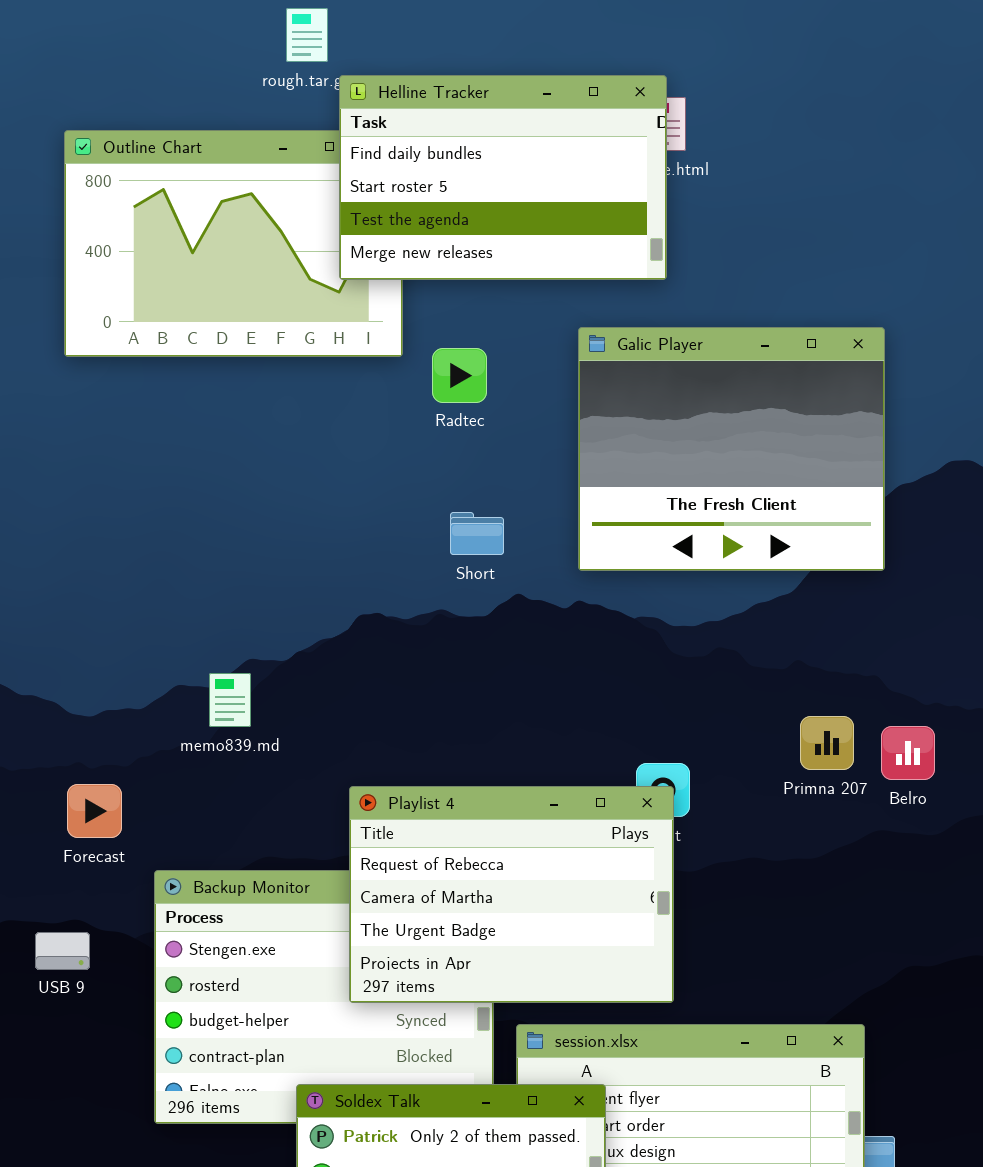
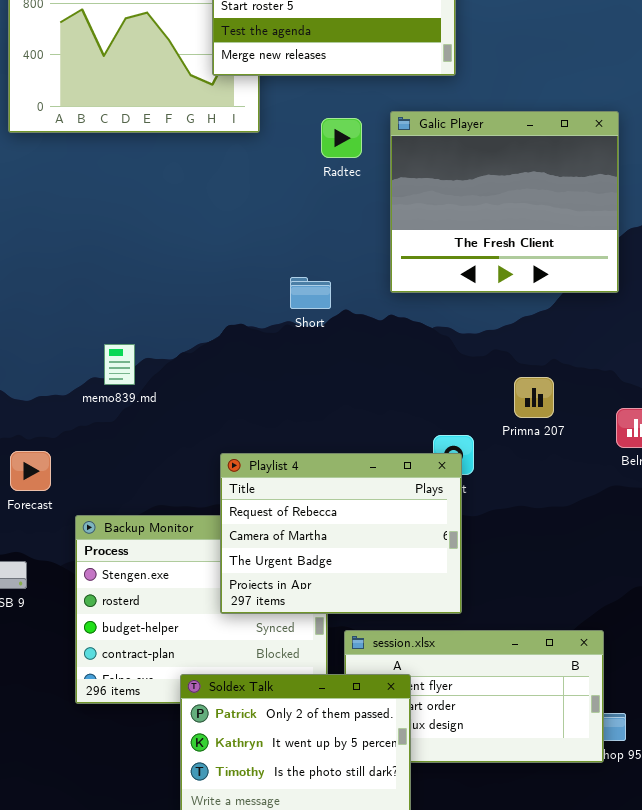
Radtec: [432,348,487,403] -> [321,118,362,158], moved
Short: [450,512,504,555] -> [290,277,331,309], moved
memo839.md: [209,673,251,727] -> [104,344,135,385], moved
Primna 207: [800,716,854,770] -> [514,377,554,418], moved

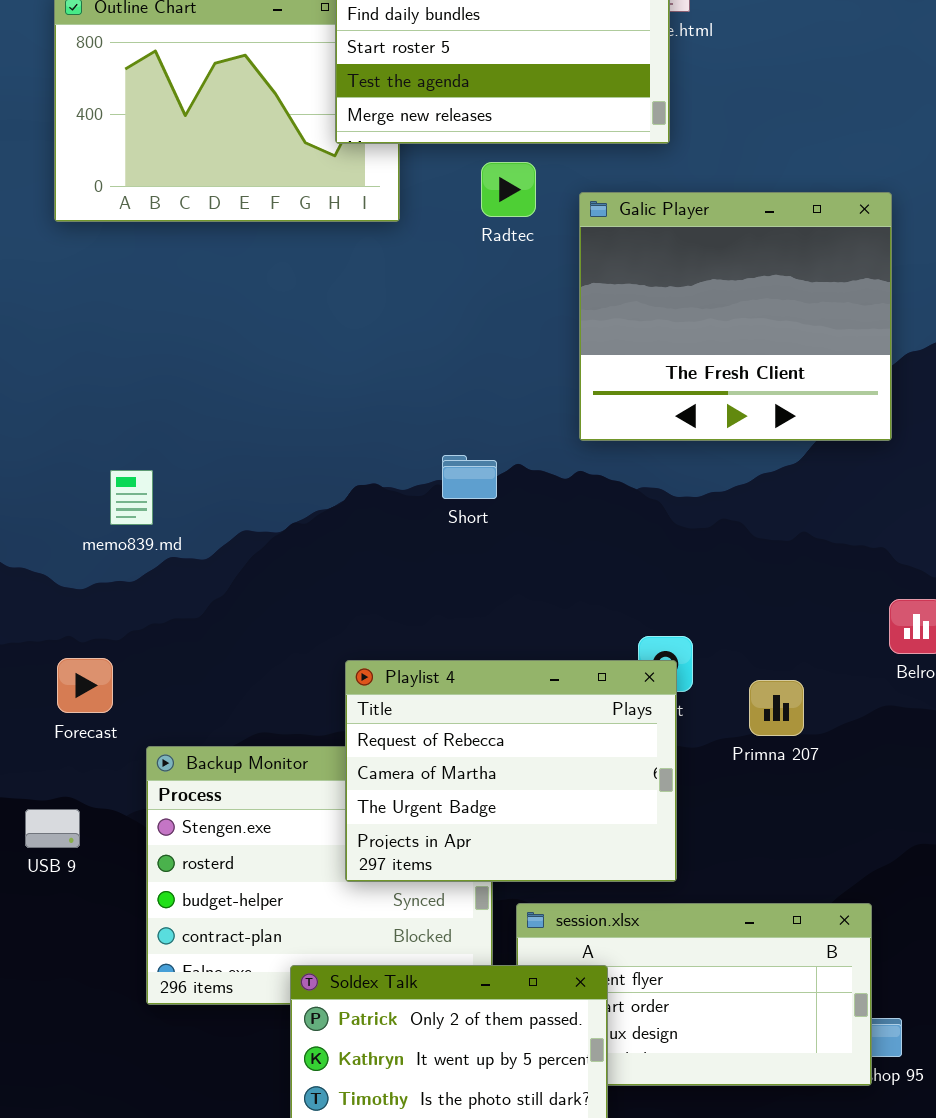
Radtec: [321,118,362,158] -> [481,162,536,217], moved
Short: [290,277,331,309] -> [442,455,497,499], moved
memo839.md: [104,344,135,385] -> [110,470,153,525], moved
Primna 207: [514,377,554,418] -> [749,680,804,736], moved

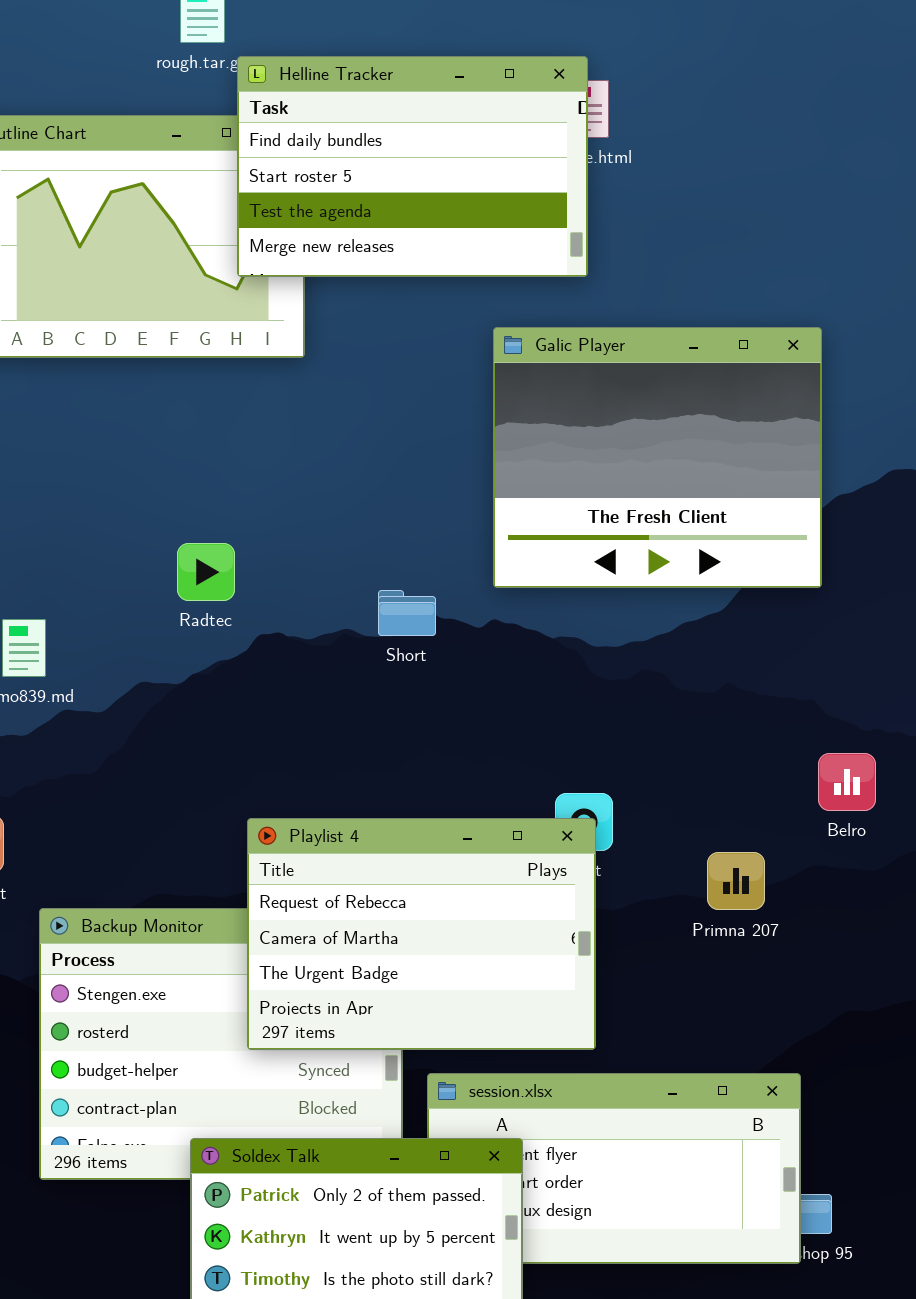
Radtec: [481,162,536,217] -> [177,543,235,601], moved
Short: [442,455,497,499] -> [378,590,436,636], moved
Primna 207: [749,680,804,736] -> [707,852,765,910], moved

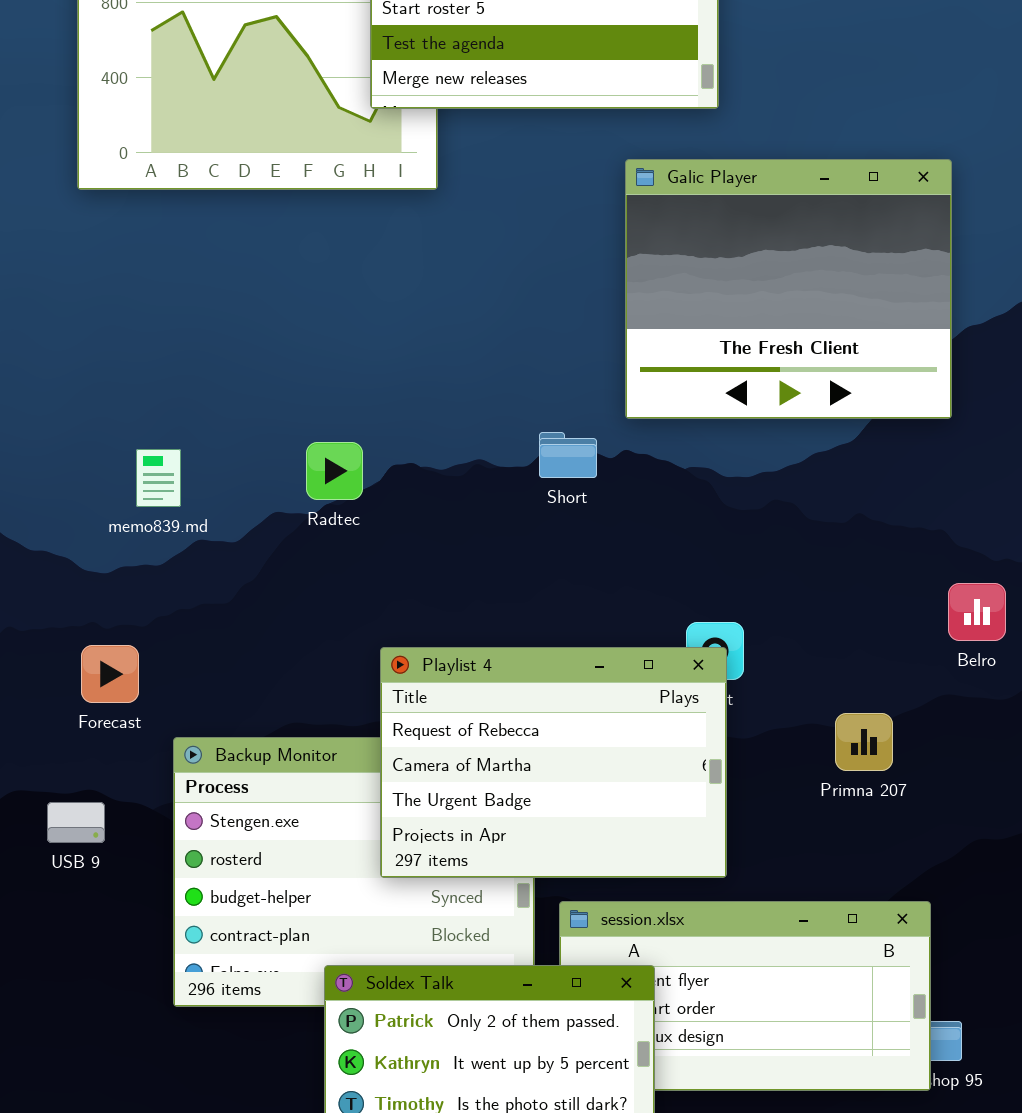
Radtec: [177,543,235,601] -> [306,442,363,500], moved
Short: [378,590,436,636] -> [539,432,597,478], moved
Primna 207: [707,852,765,910] -> [835,713,893,771], moved

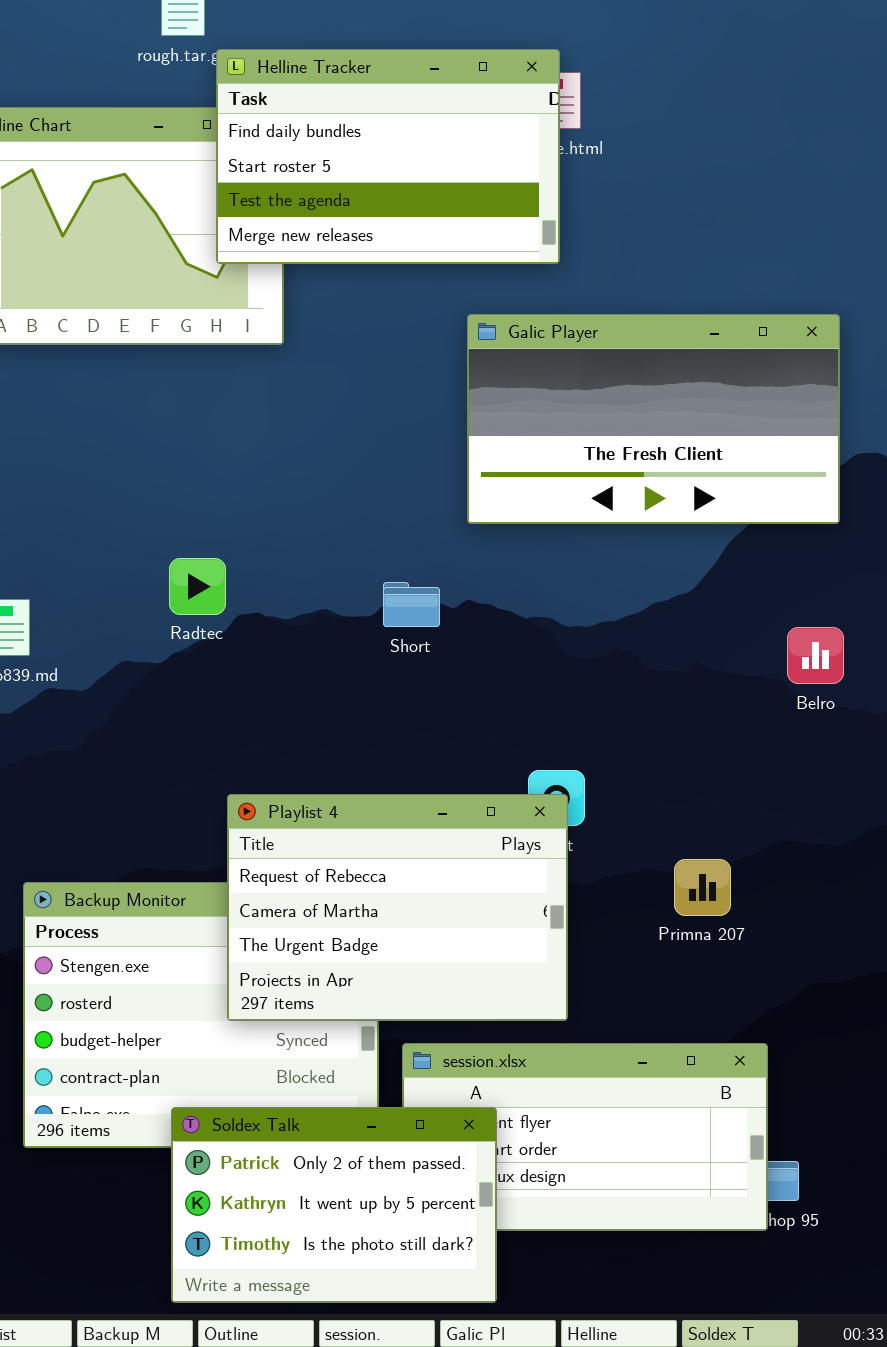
Galic Player: [625,159,952,419] -> [467,314,840,524], resized
Radtec: [306,442,363,500] -> [169,558,226,615], moved
Belro: [948,583,1006,641] -> [787,627,844,684], moved

